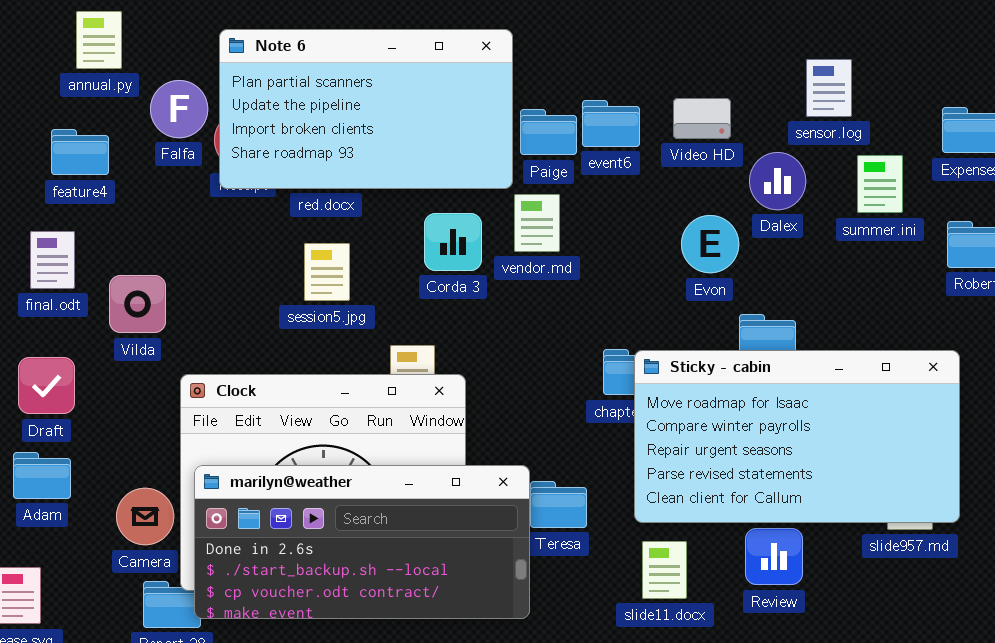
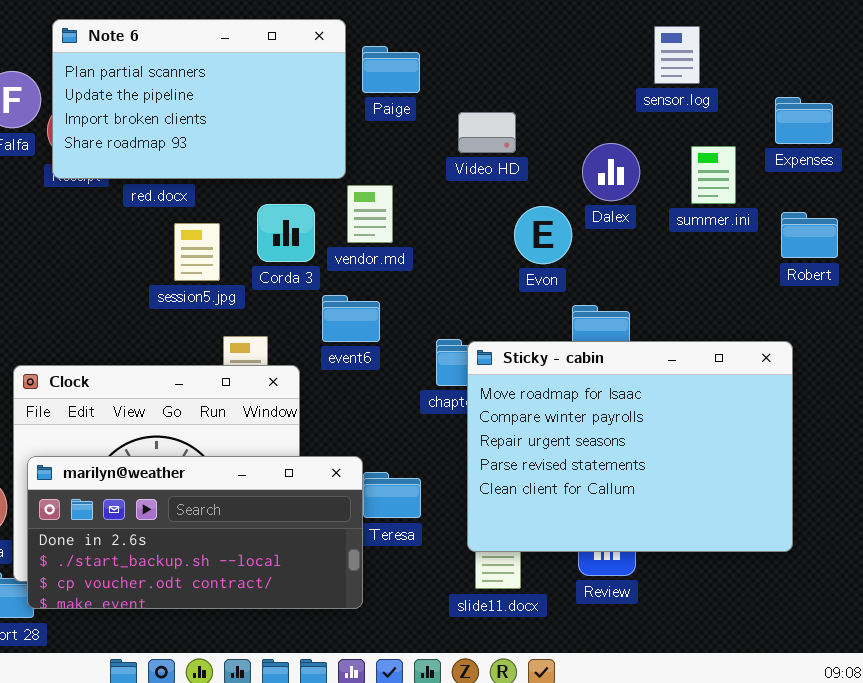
sensor.log: [806,59,852,117] -> [654,26,700,84], moved
Video HD: [673,98,731,139] -> [458,112,516,153], moved
event6: [582,100,640,147] -> [322,295,380,342], moved
Paige: [520,109,577,155] -> [362,46,420,93], moved
session5.jpg: [304,243,350,301] -> [174,223,220,281], moved
Sticky - cabin: [634,350,960,523] -> [467,341,793,552], resized

